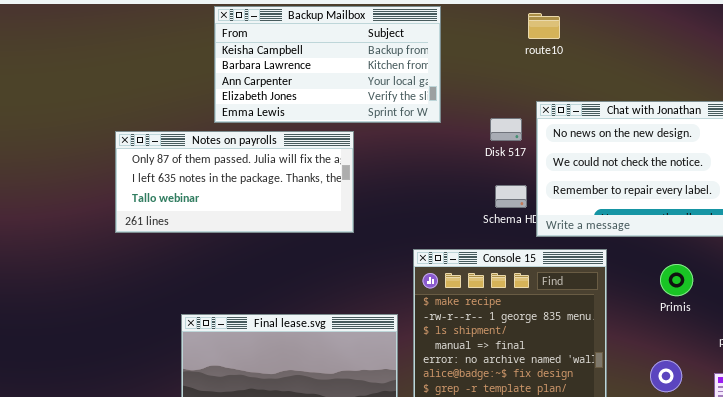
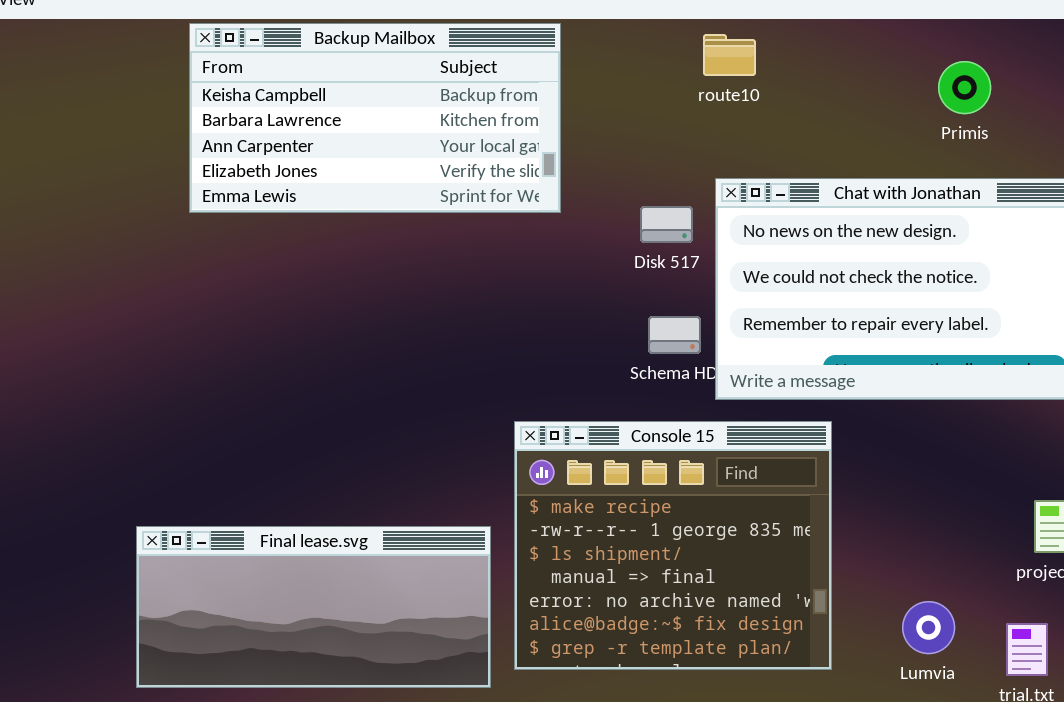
Notes on payrolls: [115,131,354,233] -> none, closed
Primis: [660,264,693,296] -> [938,61,991,114], moved

